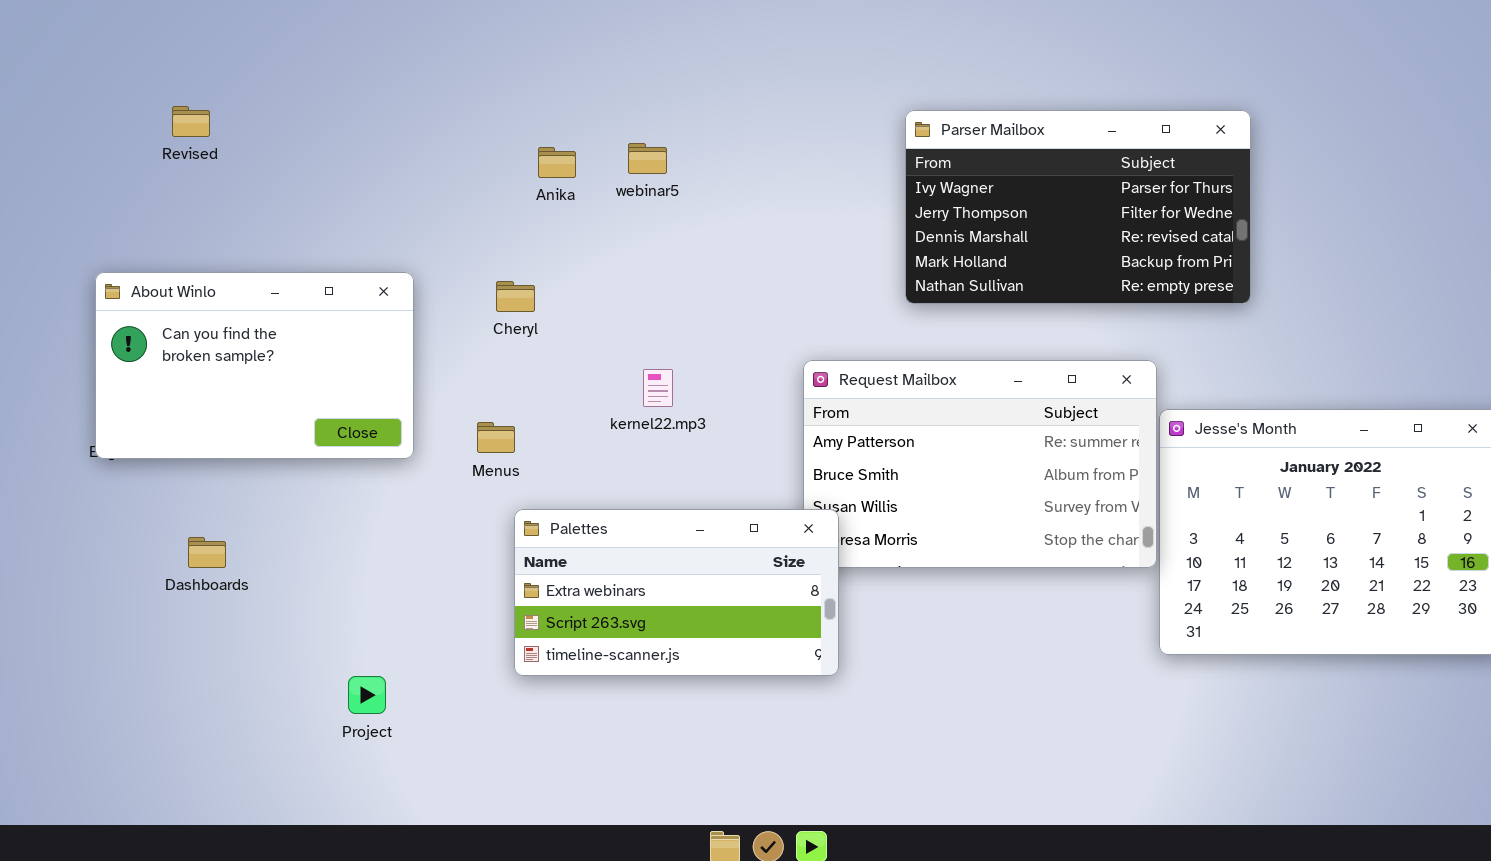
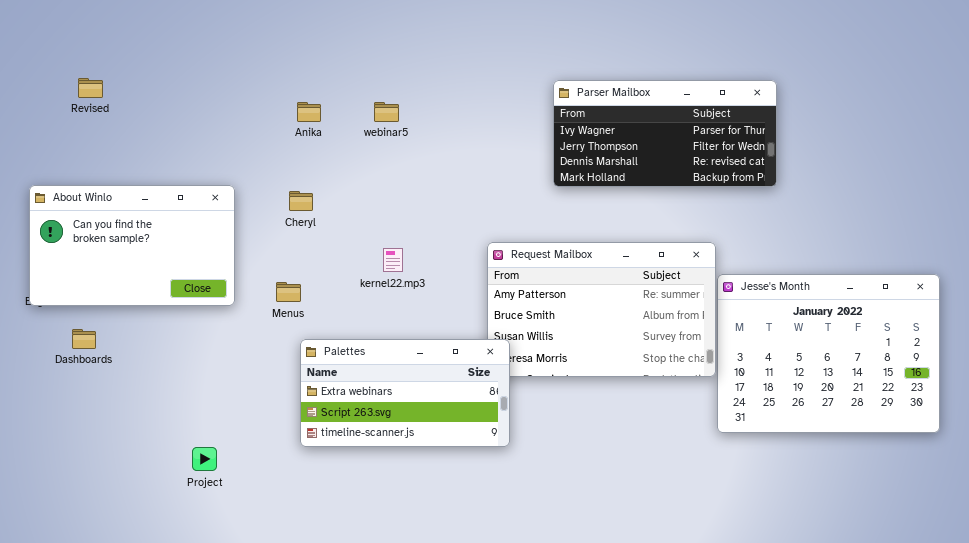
Parser Mailbox: [905,110,1251,304] -> [553,80,777,187], resized
Anika: [538,147,576,178] -> [297,102,321,122], moved
Dashboards: [188,537,226,568] -> [72,329,96,349], moved

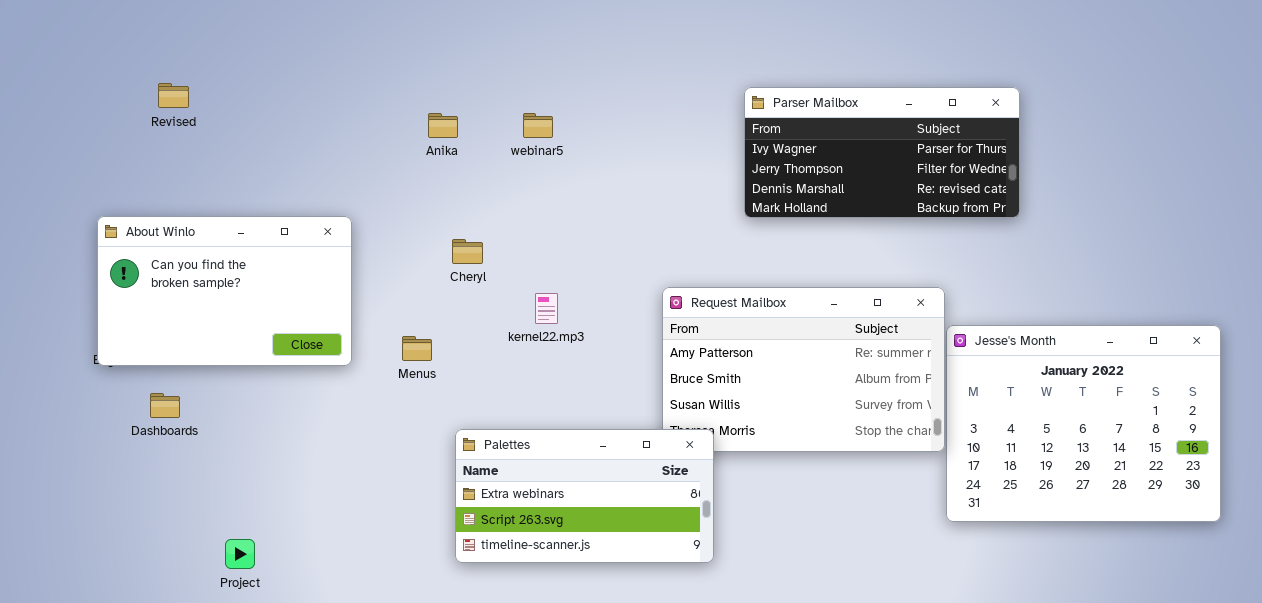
Cheryl: [289,191,313,211] -> [452,239,483,264], moved
Palettes: [300,339,510,447] -> [455,429,714,563], moved
Project: [192,447,217,471] -> [225,539,255,569], moved

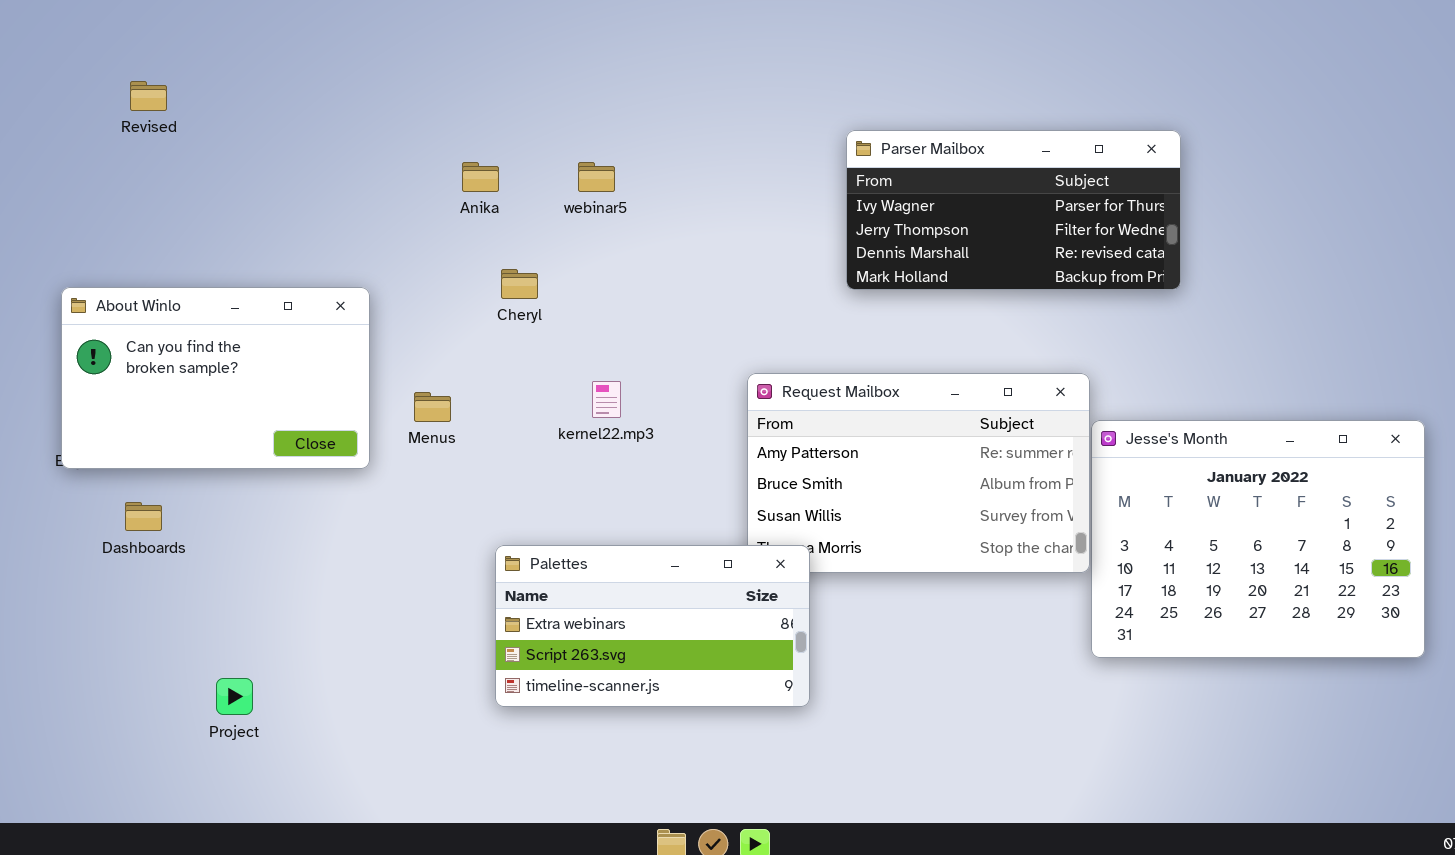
Revised: [158,83,189,108] -> [130,81,167,111], moved
Cheryl: [452,239,483,264] -> [501,269,538,299], moved
Menus: [402,336,432,361] -> [414,392,451,422], moved

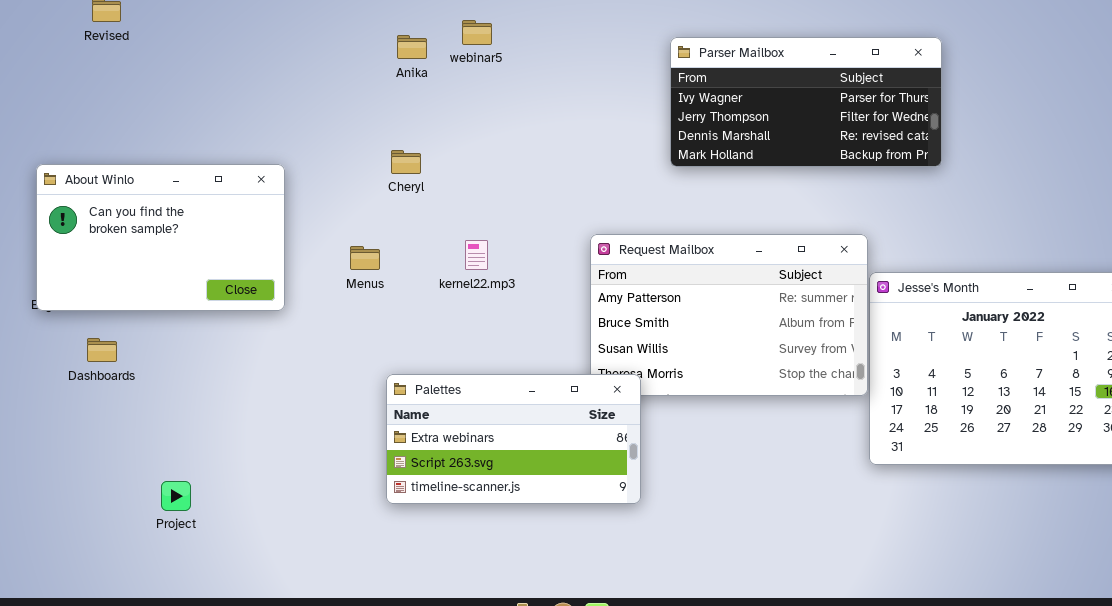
Anika: [462,162,499,192] -> [397,35,427,59], moved
webinar5: [578,162,615,192] -> [462,20,492,45], moved
Menus: [414,392,451,422] -> [350,246,380,270], moved

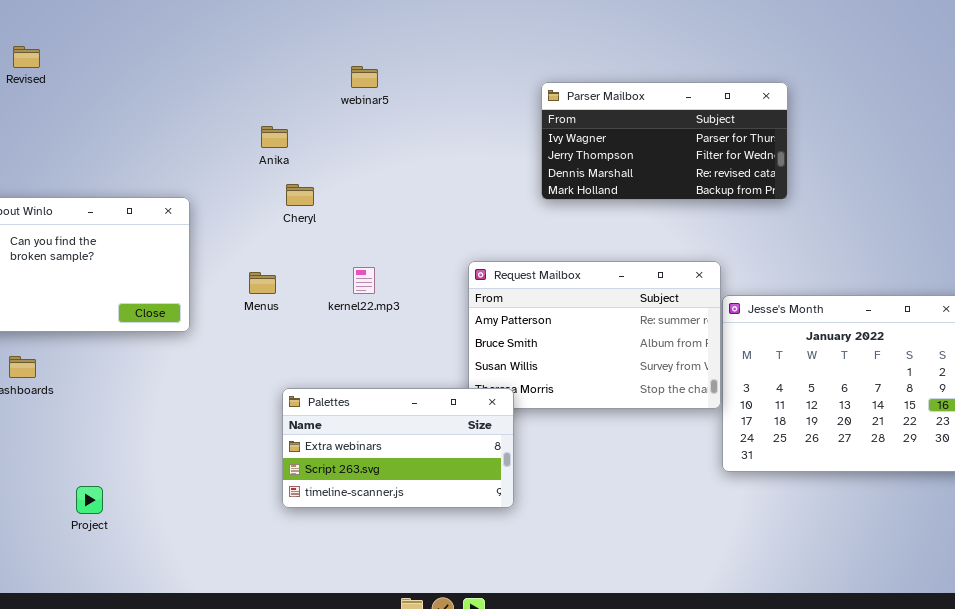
Anika: [397,35,427,59] -> [261,126,288,148], moved

